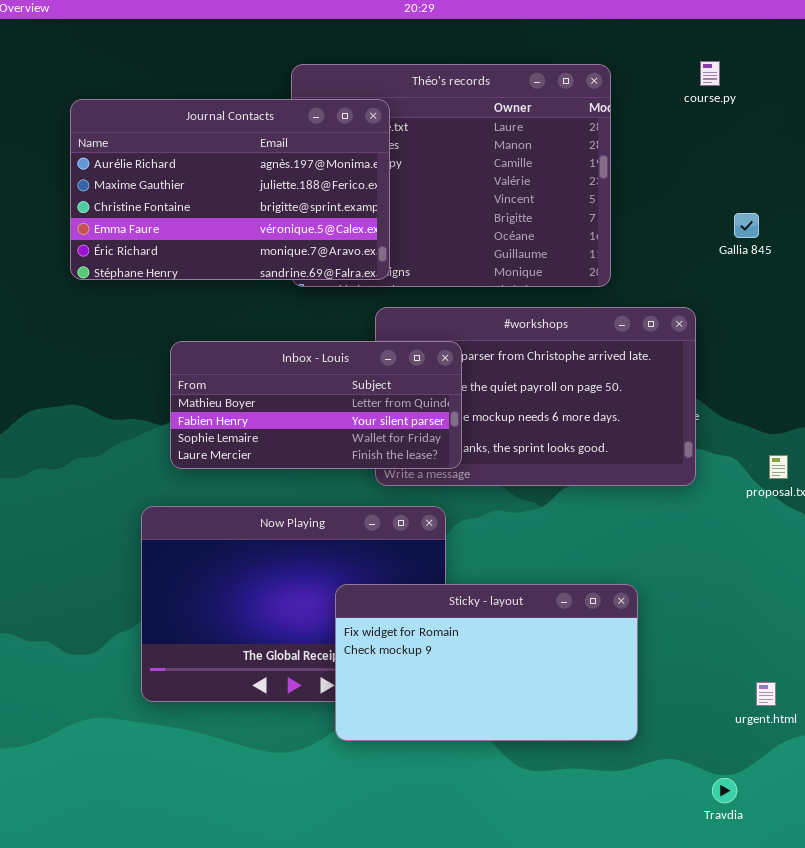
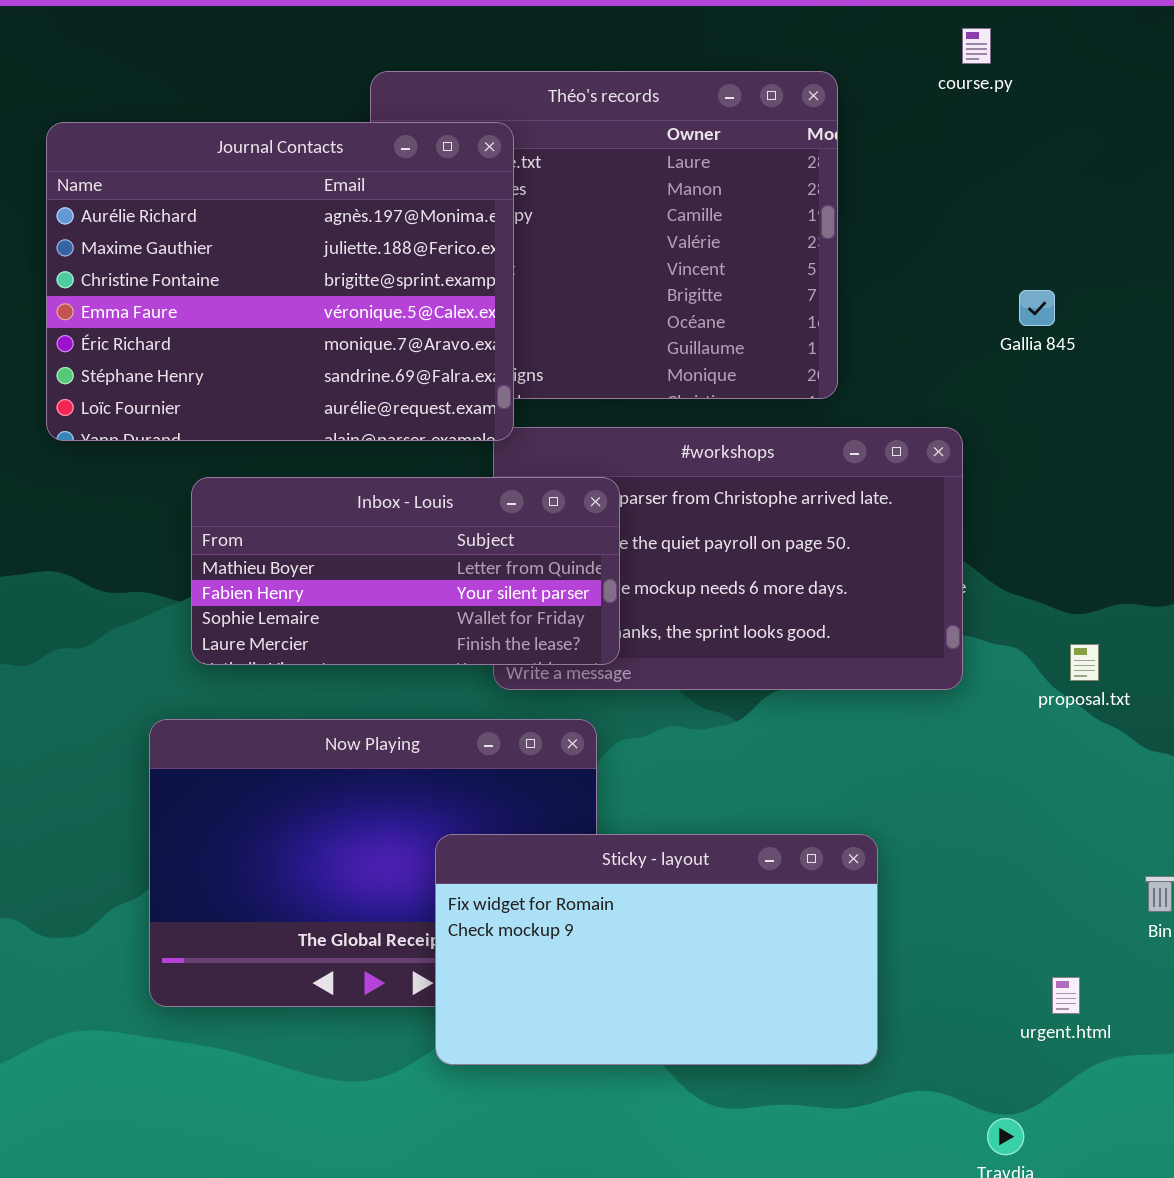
course.py: [700,61,720,86] -> [962,28,991,64], moved
Journal Contacts: [70,99,390,280] -> [46,122,514,441], resized

